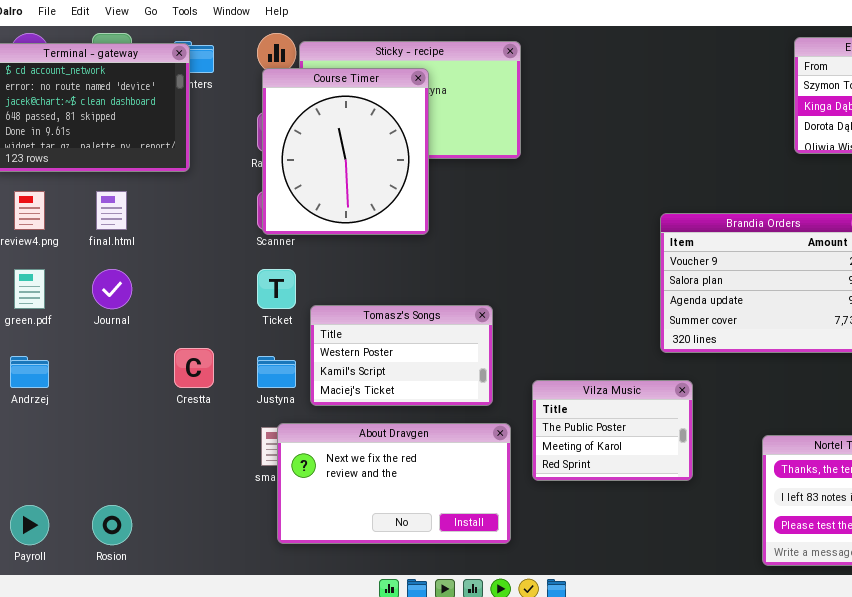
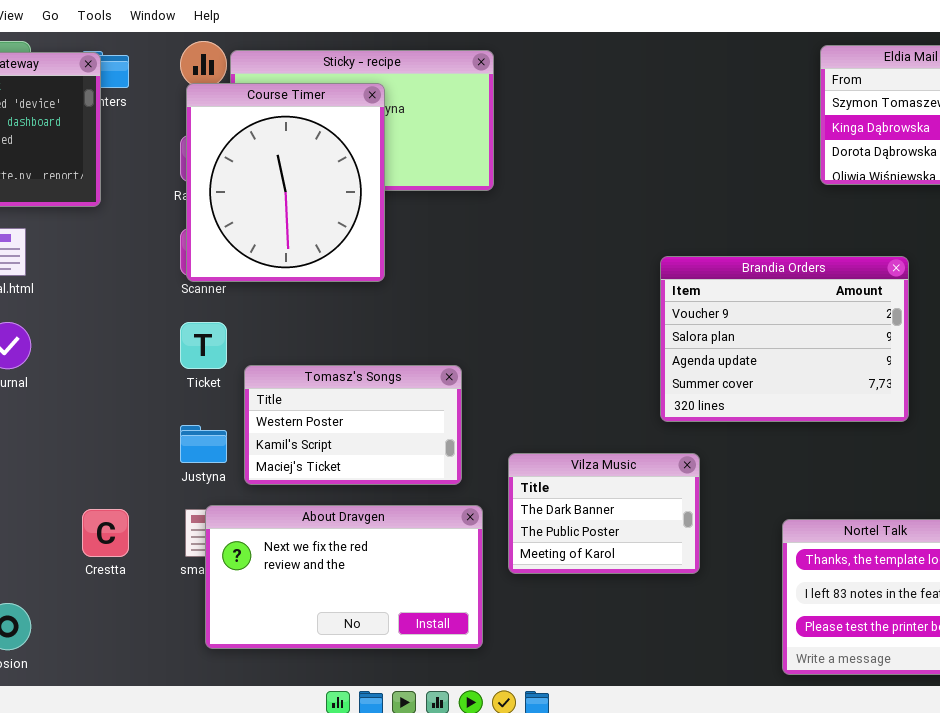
Crestta: [174,348,214,388] -> [82,509,129,557], moved
Vilza Music: [532,380,693,481] -> [508,453,700,574], scrolled up 1 row

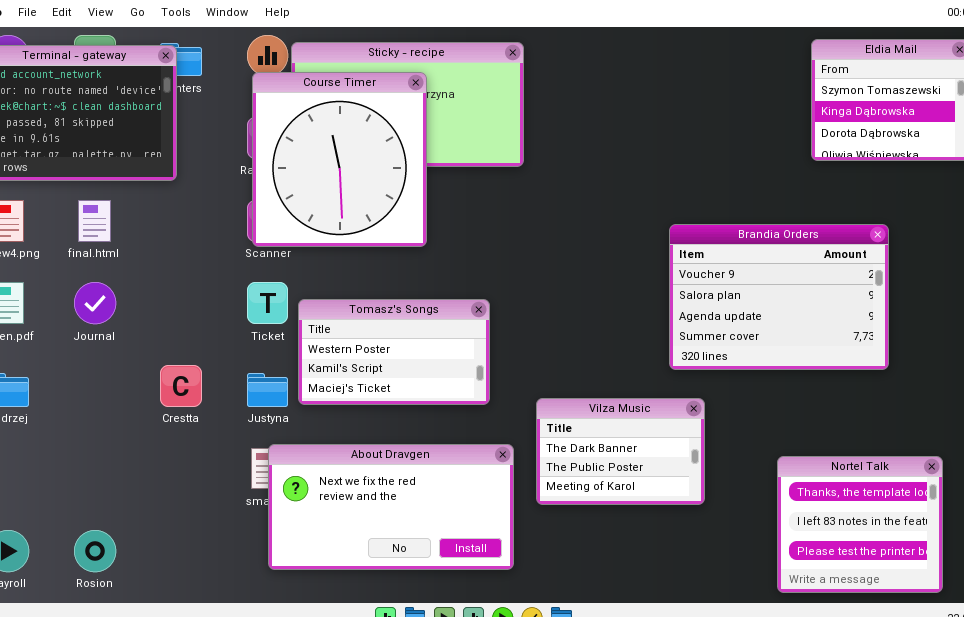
Tomasz's Songs: [244,365,462,485] -> [298,299,490,405], moved
Crestta: [82,509,129,557] -> [160,365,202,407], moved

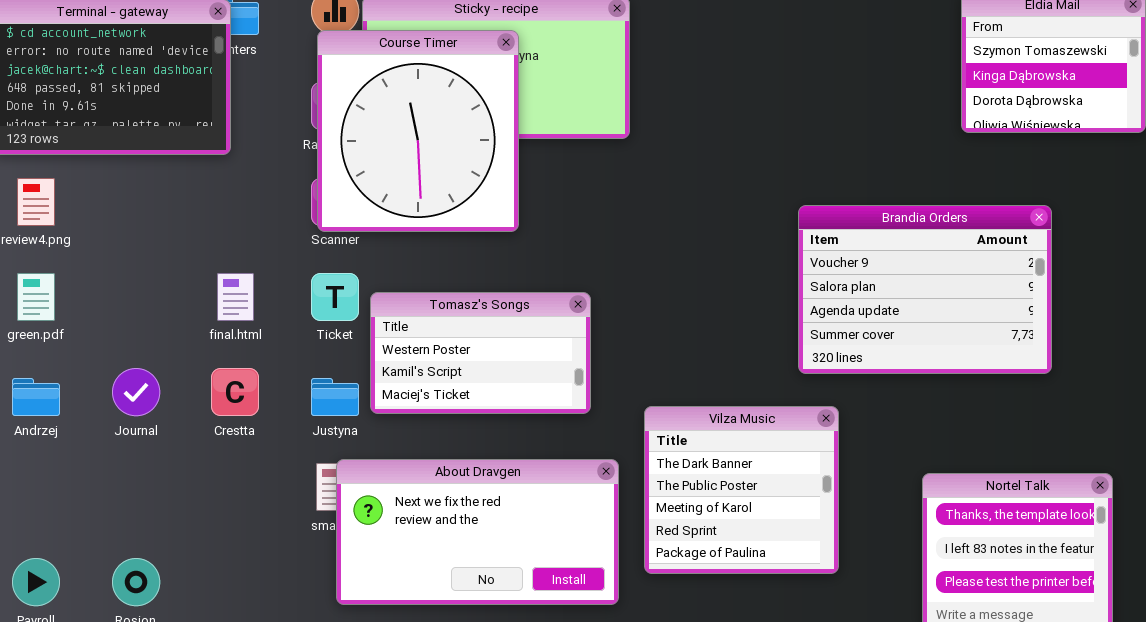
final.html: [78,200,111,242] -> [217,273,254,321], moved
Journal: [74,282,116,324] -> [112,368,160,416], moved
Vilza Music: [536,398,705,505] -> [644,406,839,574], resized

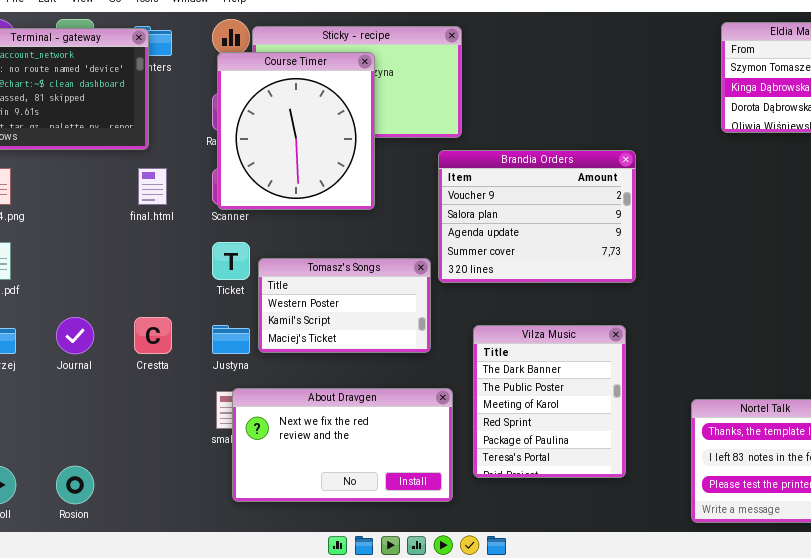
Brandia Orders: [798,205,1052,374] -> [438,150,636,283], moved
final.html: [217,273,254,321] -> [138,168,167,205], moved
Vilza Music: [644,406,839,574] -> [473,325,626,478], resized

